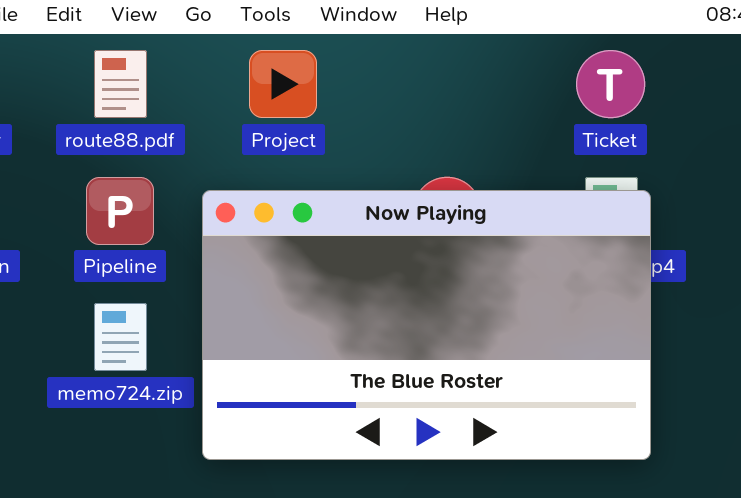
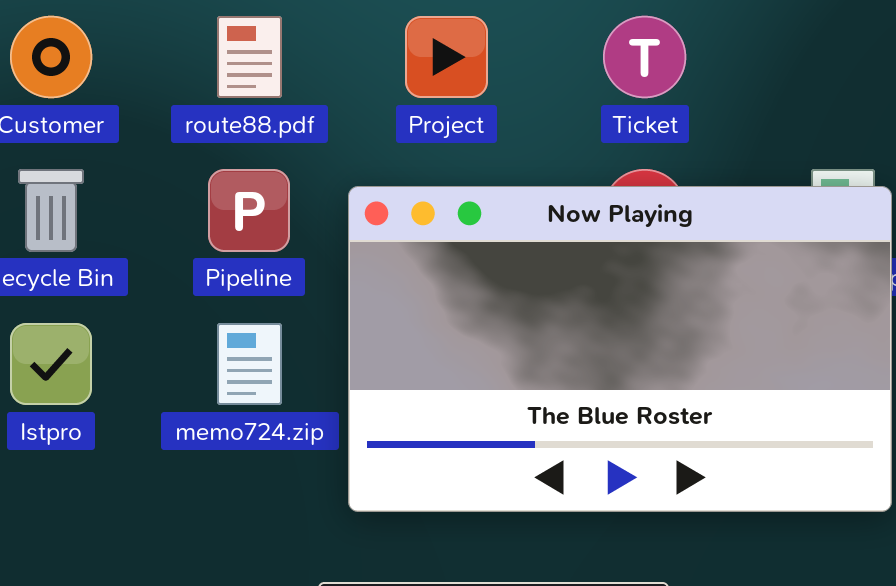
Ticket: [576,50,645,118] -> [603,16,686,98], moved

